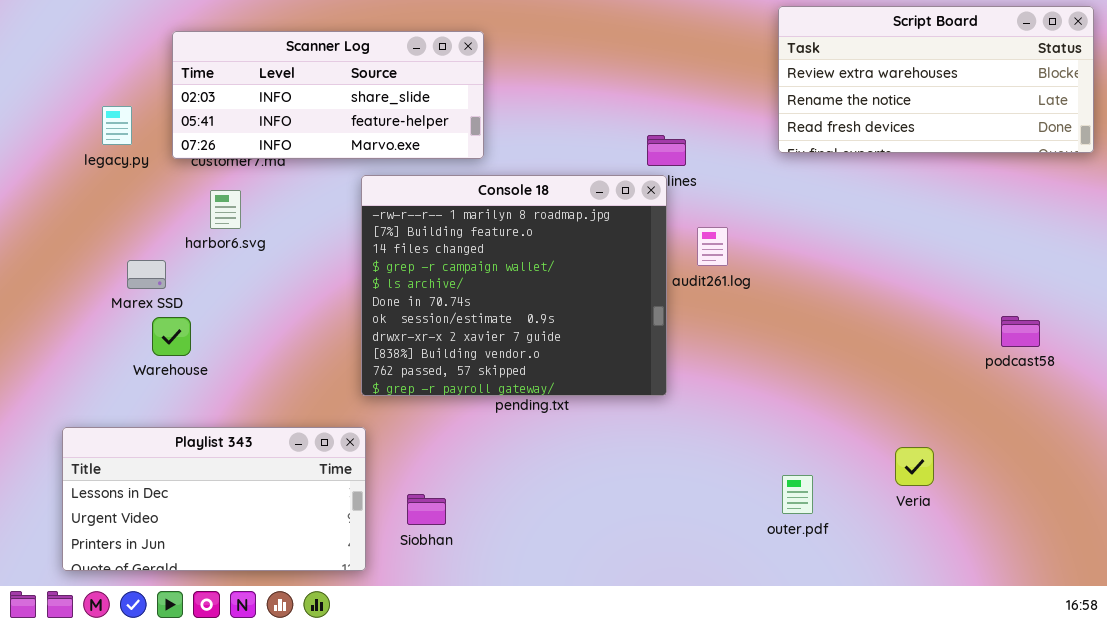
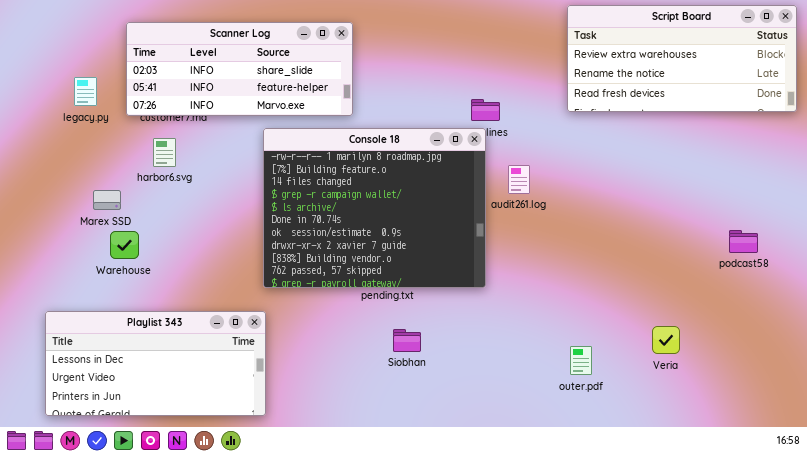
Siobhan: [407,494,446,525] -> [393,329,421,352], moved

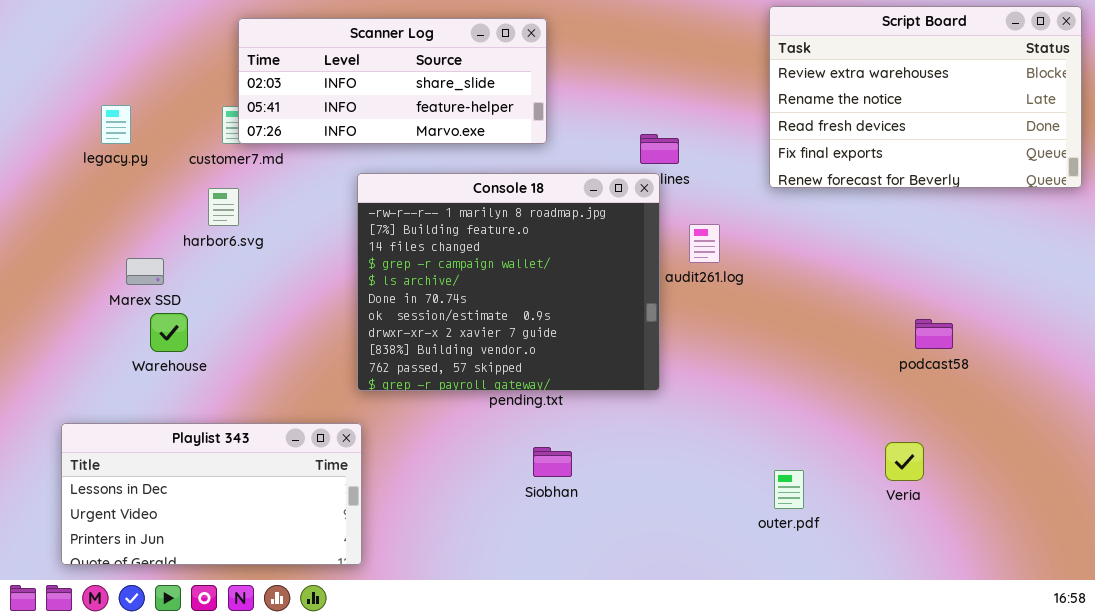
Script Board: [567,5,797,112] -> [769,6,1082,188], resized
Scanner Log: [126,22,353,116] -> [238,18,547,144], moved
podcast58: [729,230,758,253] -> [915,319,953,349], moved

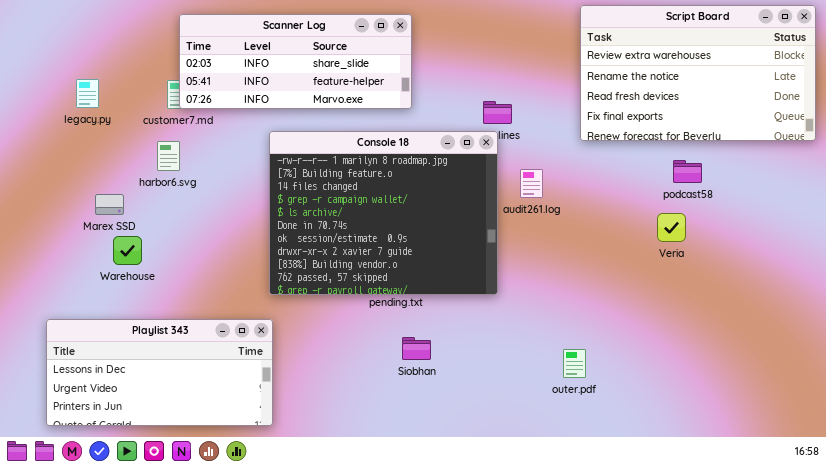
podcast58: [915,319,953,349] -> [673,160,702,183], moved
Veria: [885,442,924,481] -> [657,213,686,242], moved
outer.pdf: [774,470,804,509] -> [563,349,586,378], moved

